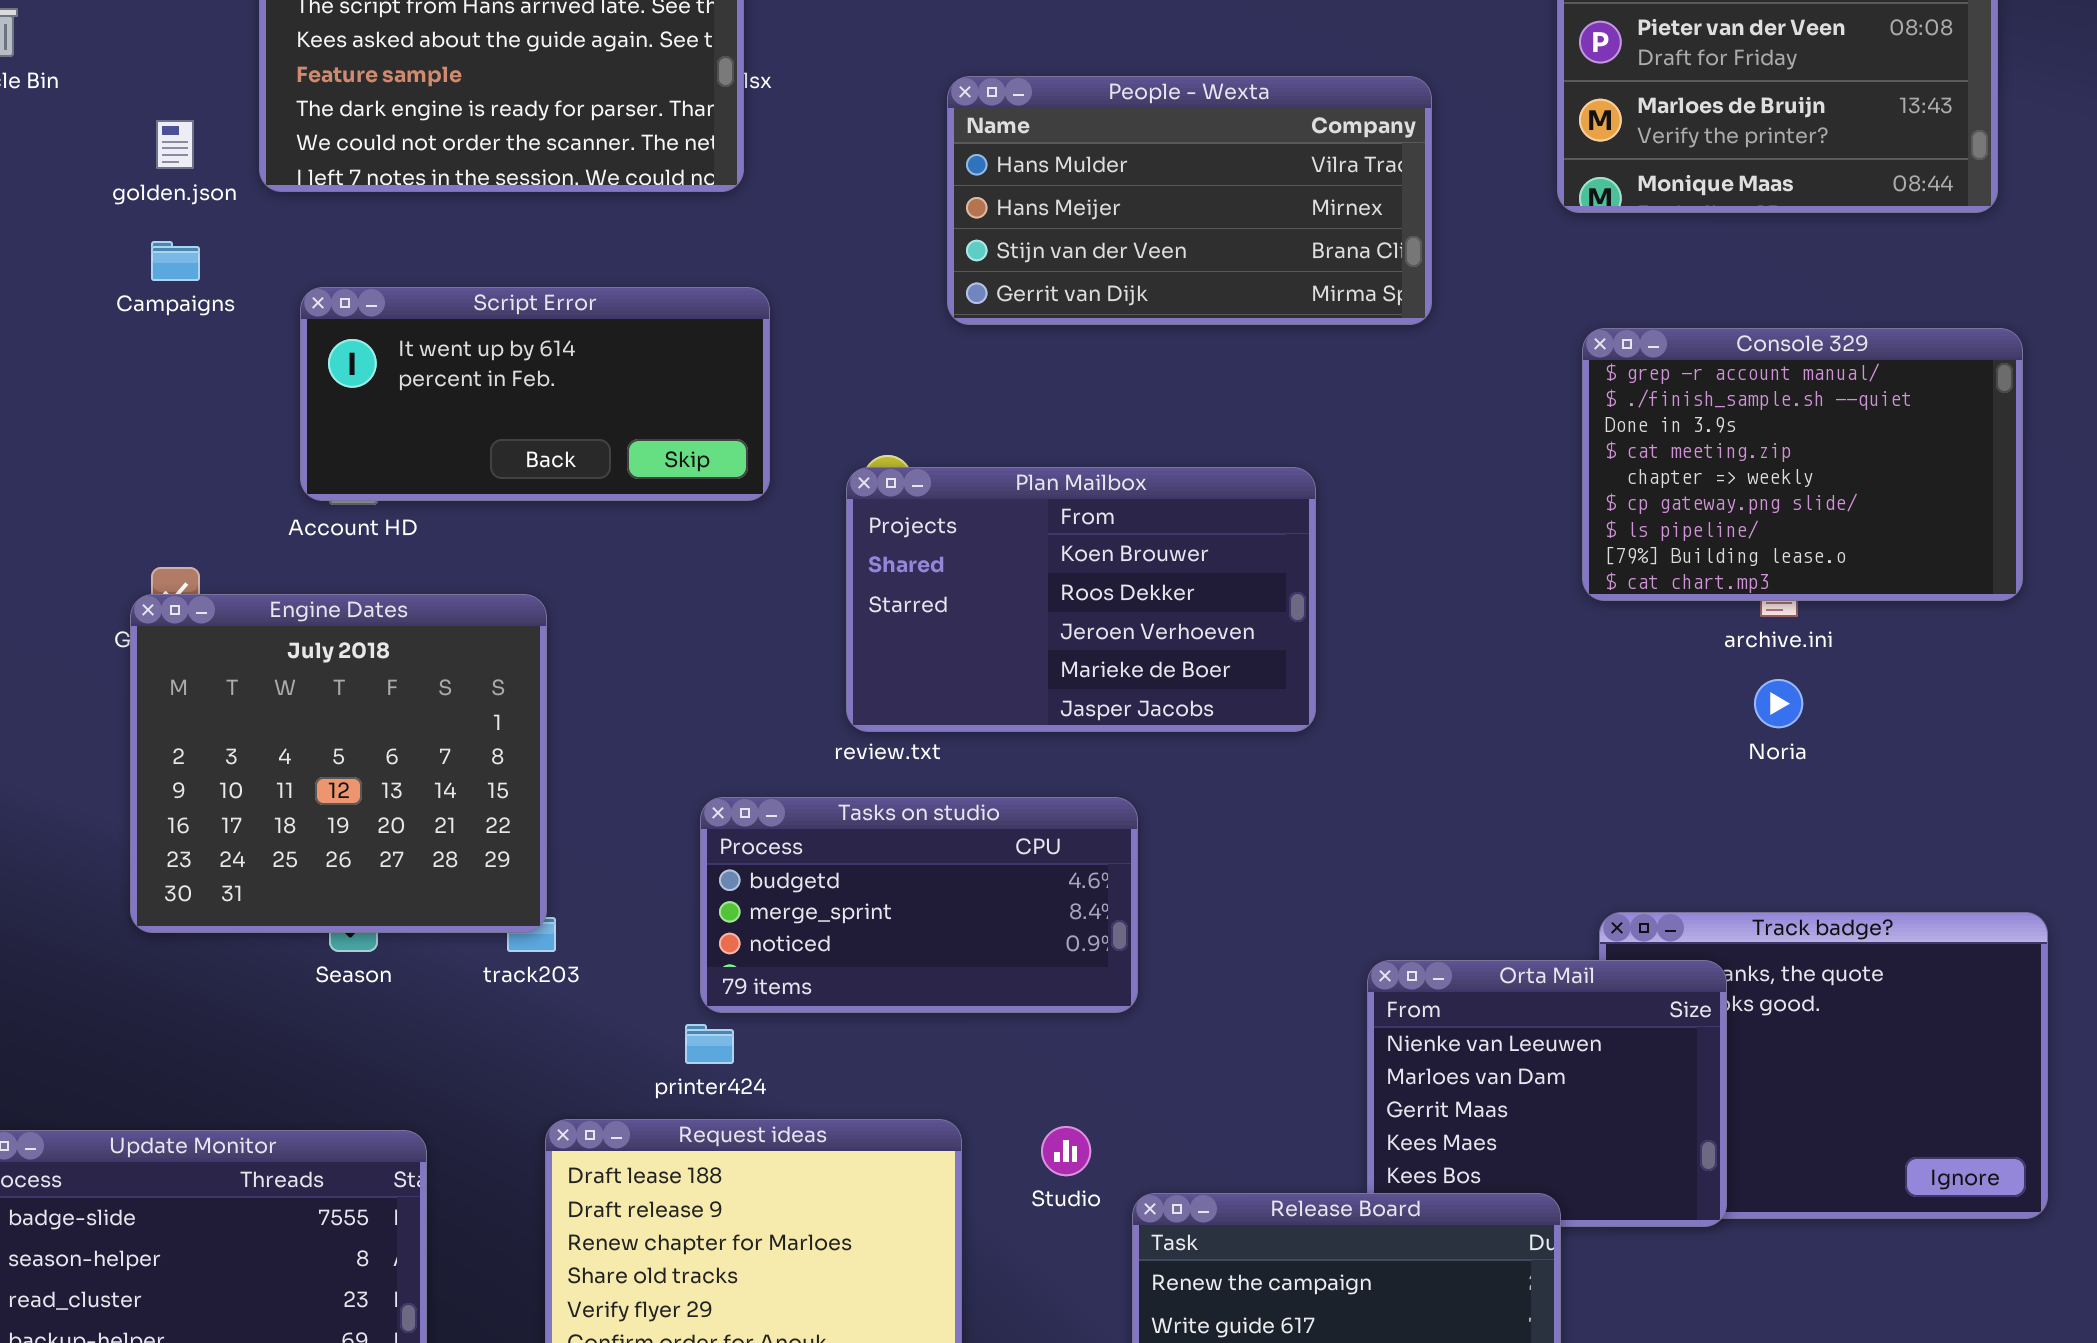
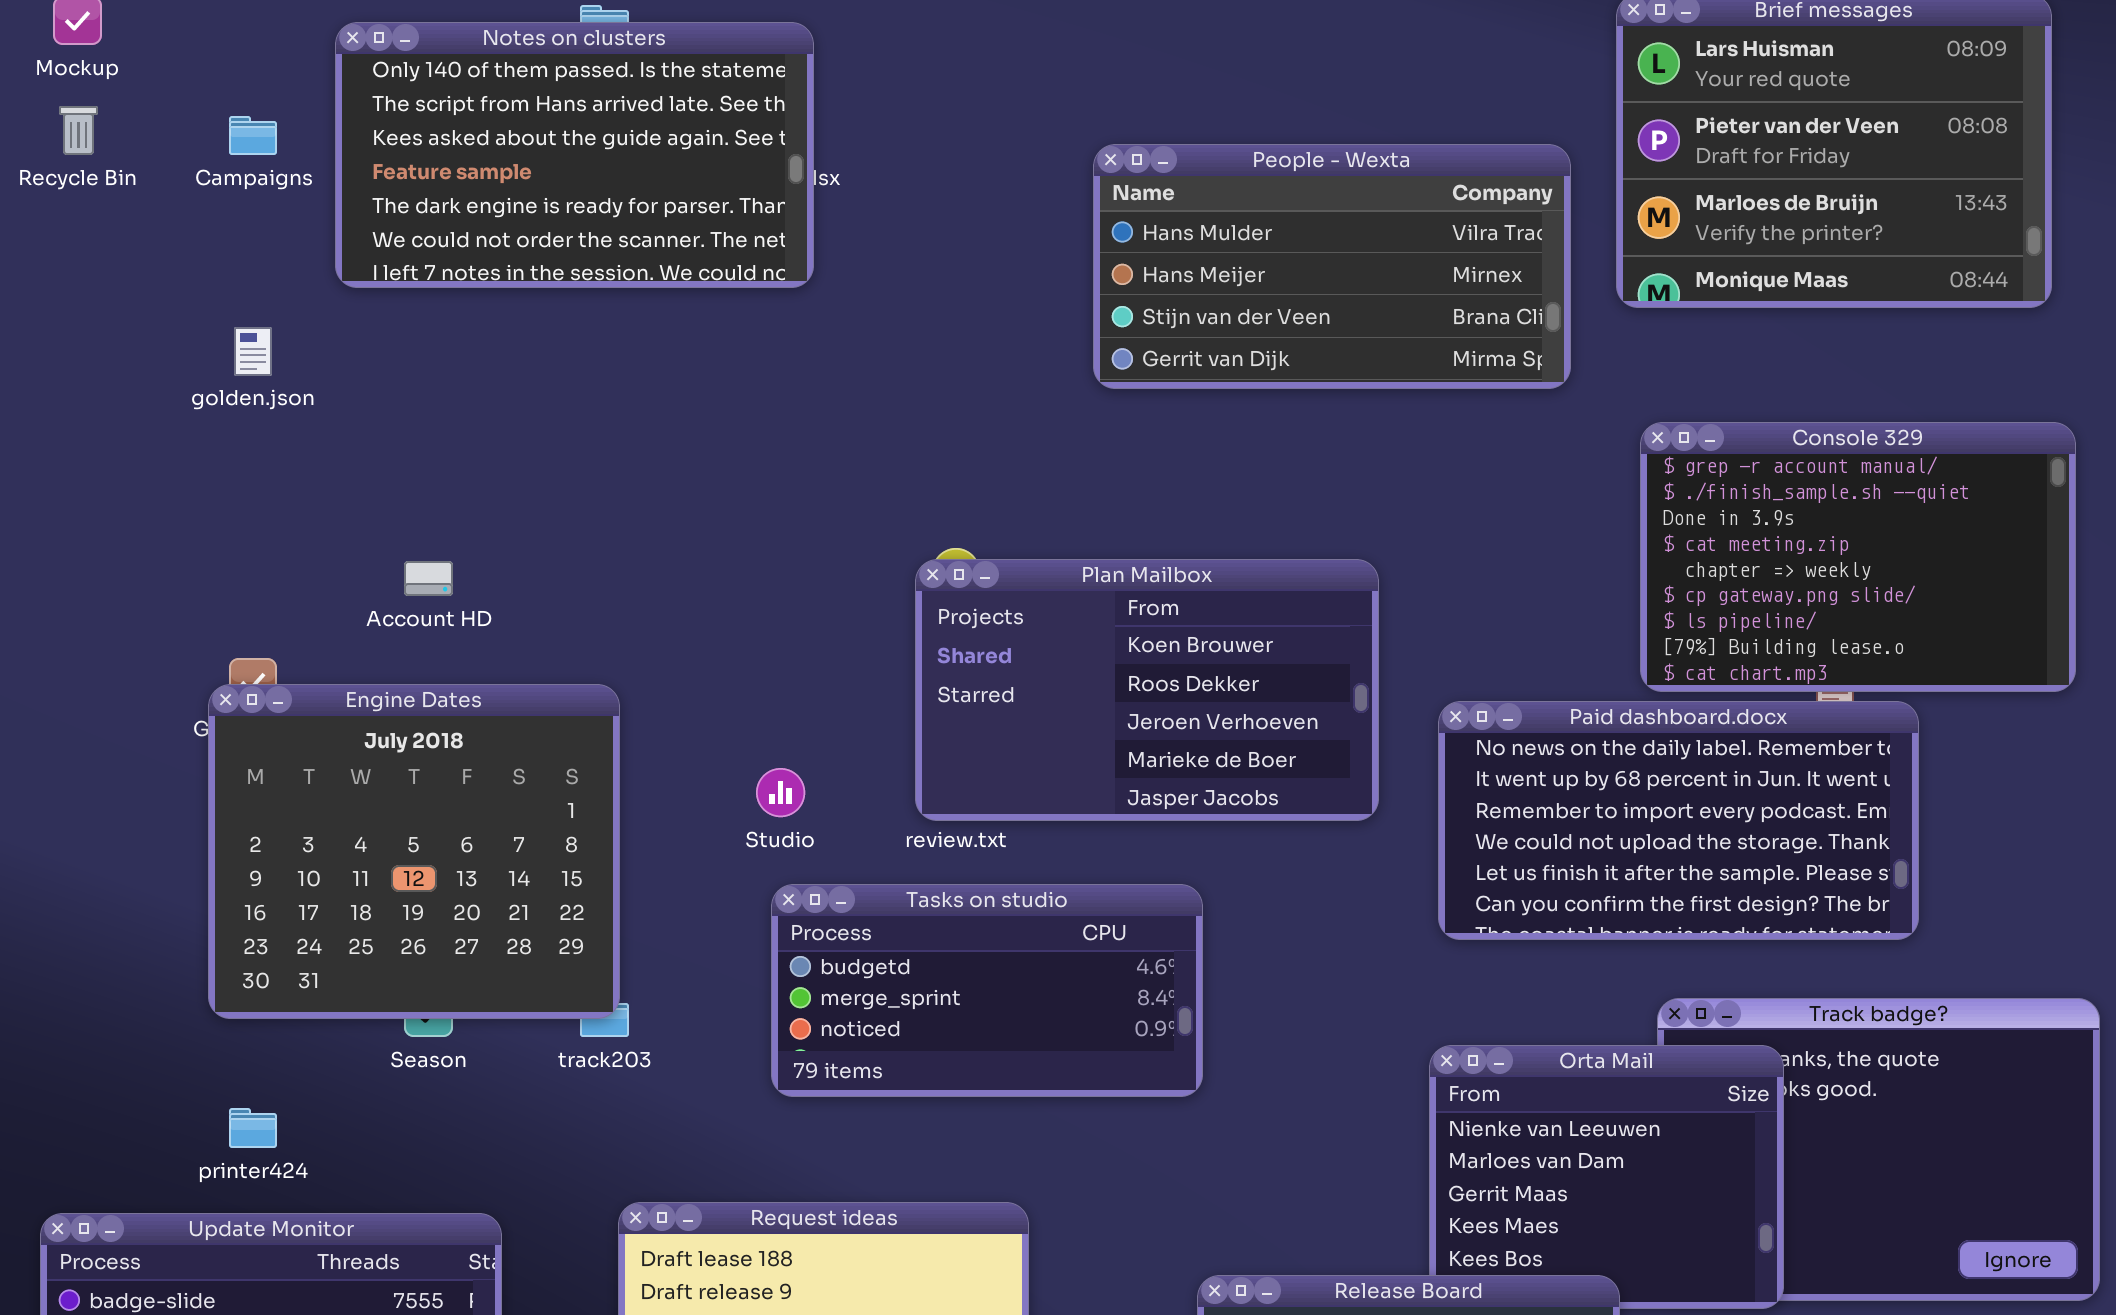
People - Wexta: [947,76,1432,325] -> [1093,144,1571,389], moved
golden.json: [156,120,194,169] -> [234,327,272,376], moved
Campaigns: [151,241,200,281] -> [229,116,277,155], moved
Script Error: [300,287,770,501] -> none, closed
Paid dashboard.docx: none -> [1438,701,1919,940], opened
printer424: [685,1024,734,1064] -> [229,1108,277,1148], moved
Studio: [1041,1126,1091,1176] -> [756,768,805,817], moved

